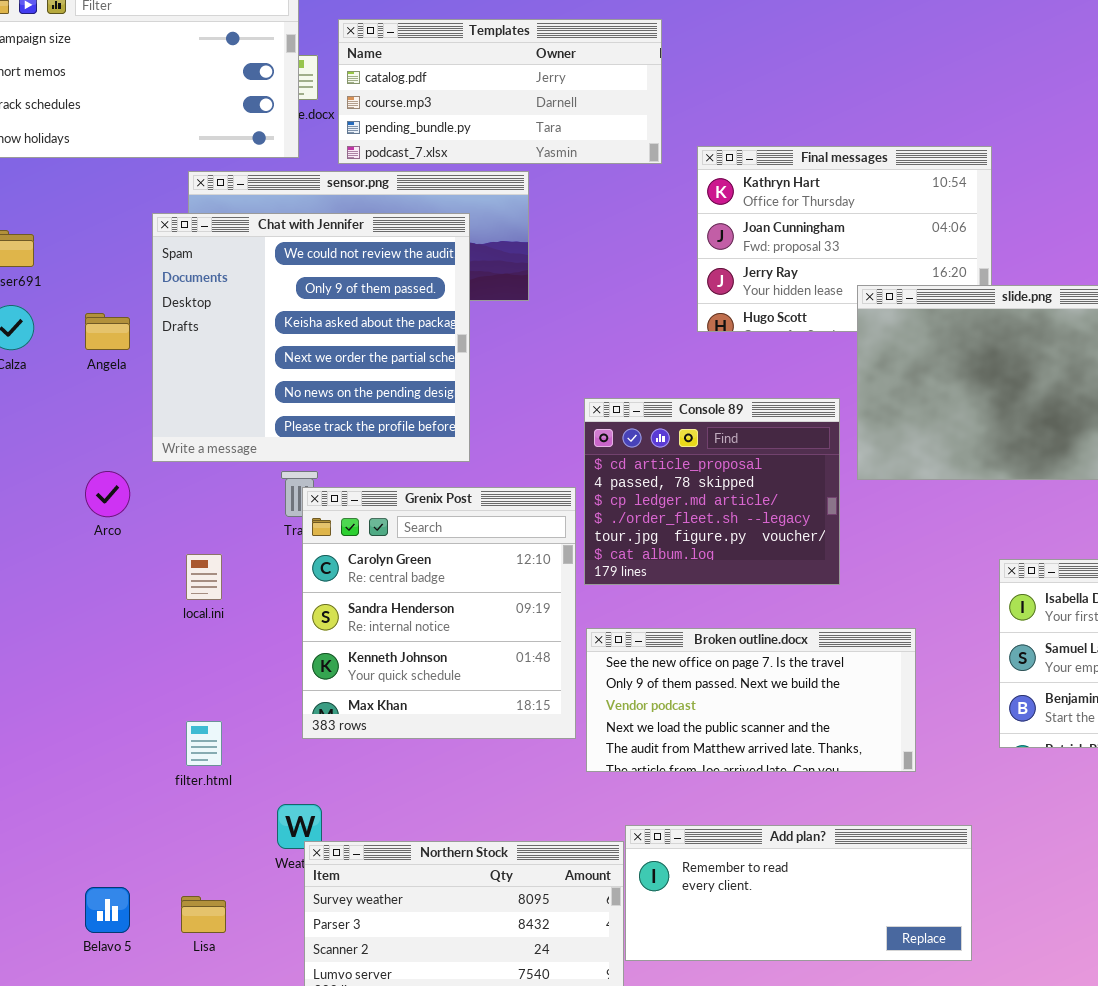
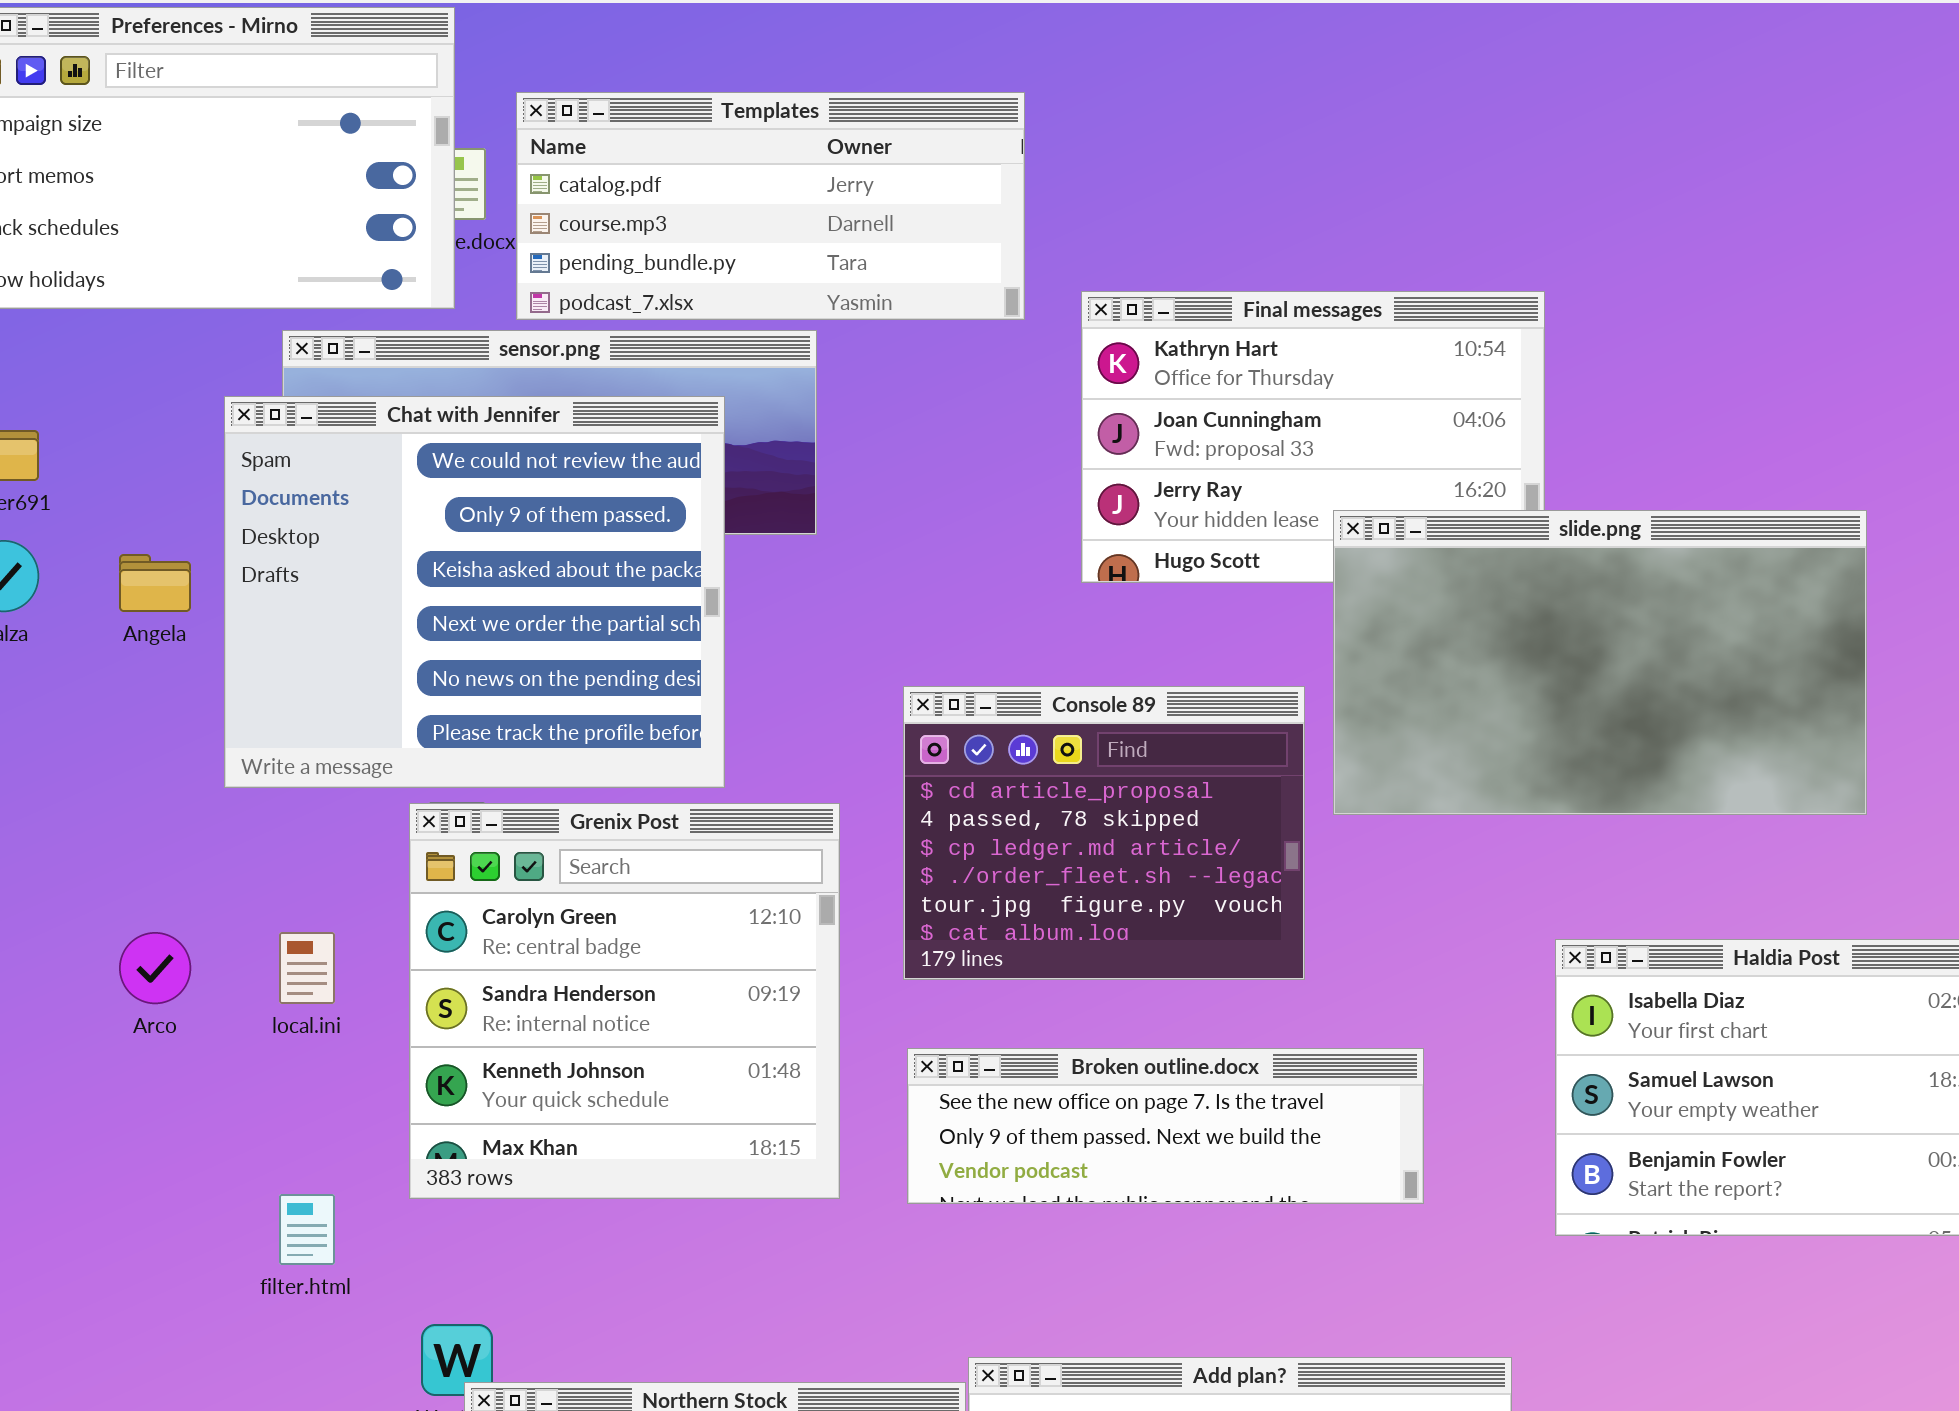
Arco: [85,471,130,517] -> [119,932,191,1004], moved
Grenix Post: [302,487,576,739] -> [409,803,840,1199], moved
Broken outline.docx: [586,628,916,772] -> [907,1048,1424,1204], resized

